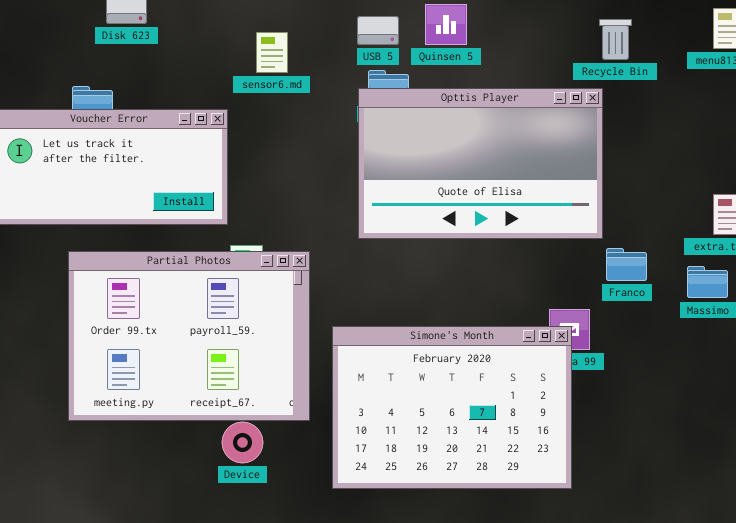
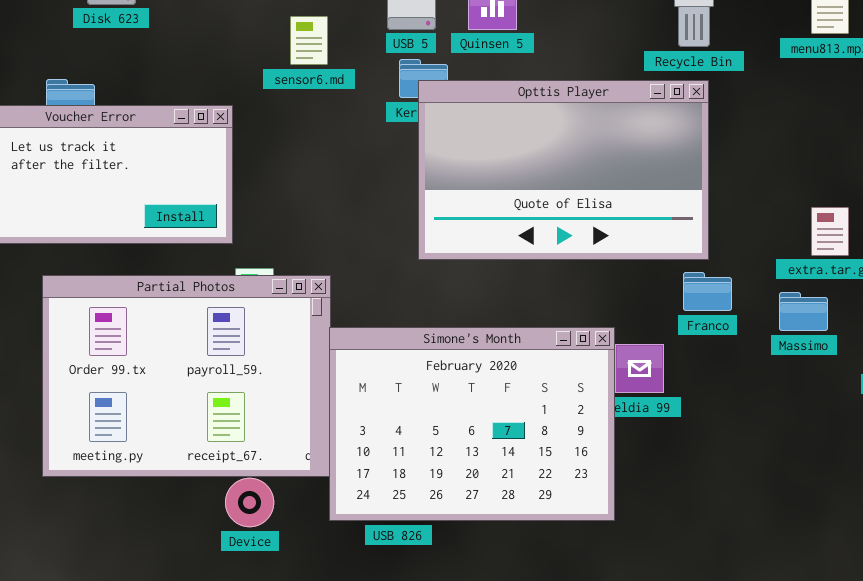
sensor6.md: [256,32,288,73] -> [290,16,328,65], moved
Opttis Player: [358,88,603,239] -> [418,80,709,260], moved
Simone's Month: [332,326,572,489] -> [329,327,615,521], moved

